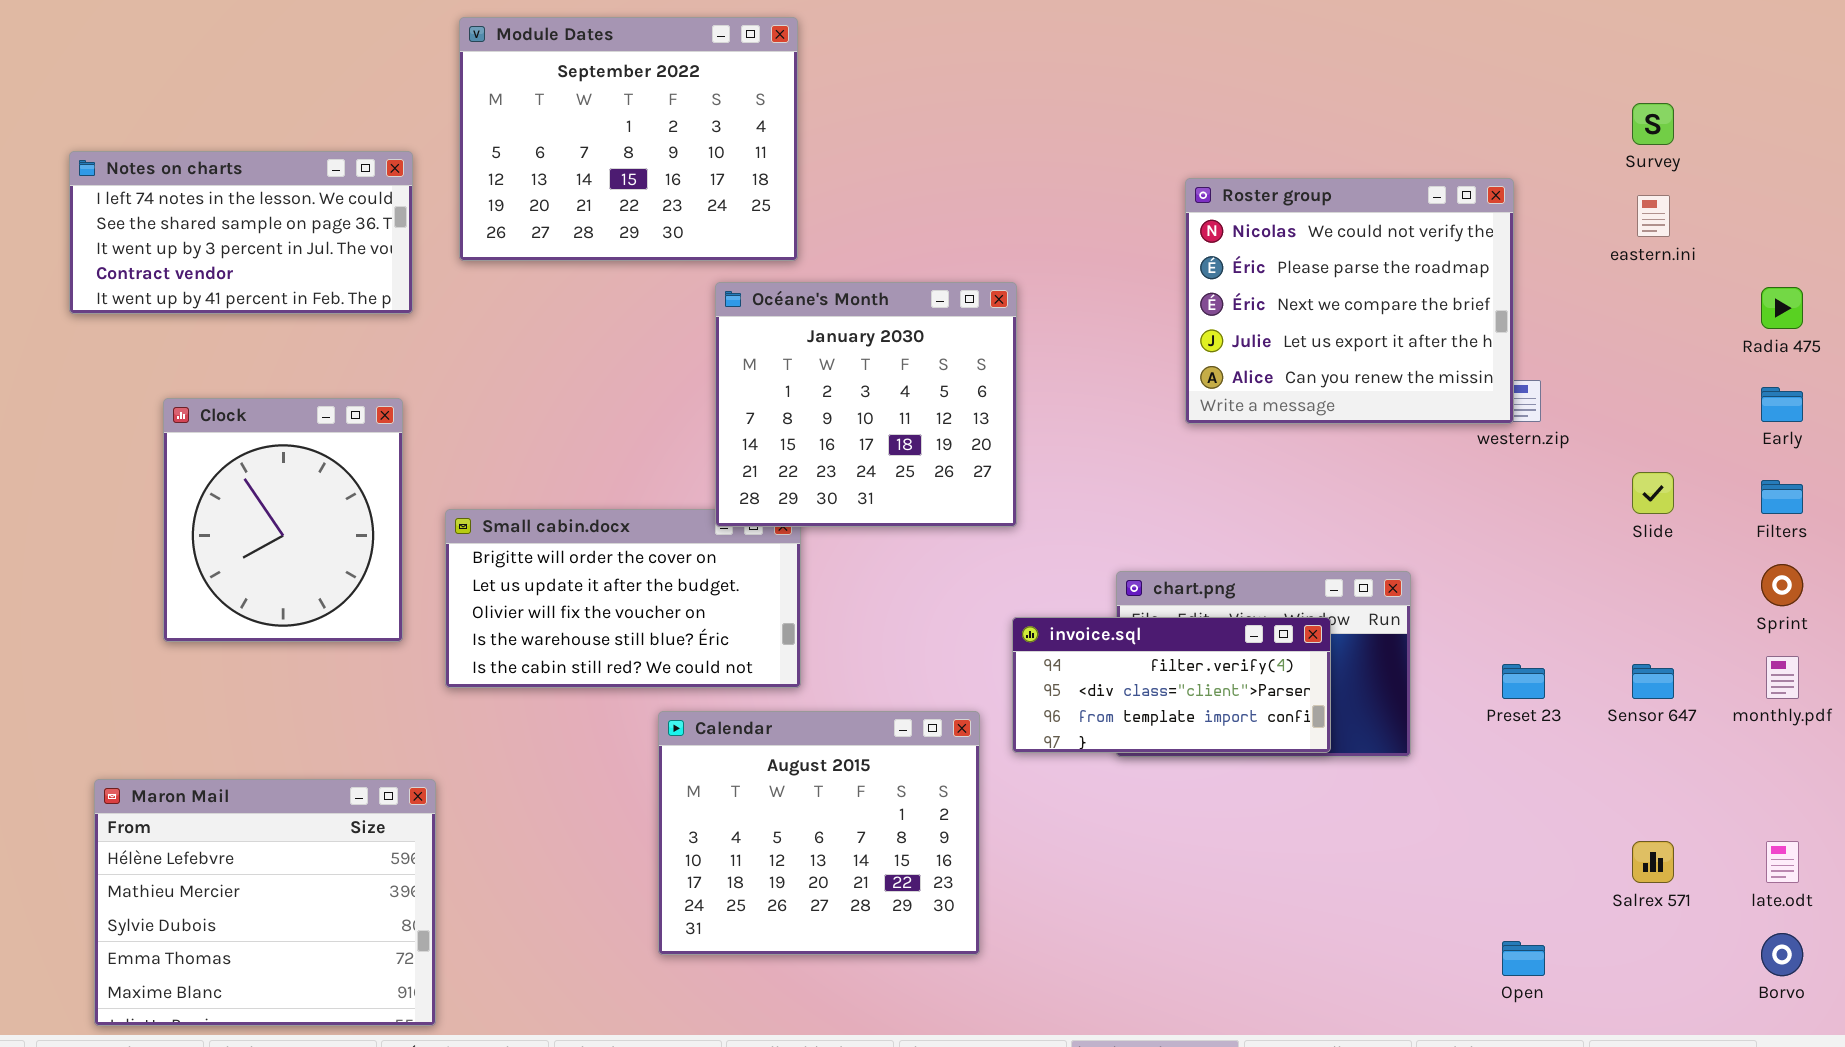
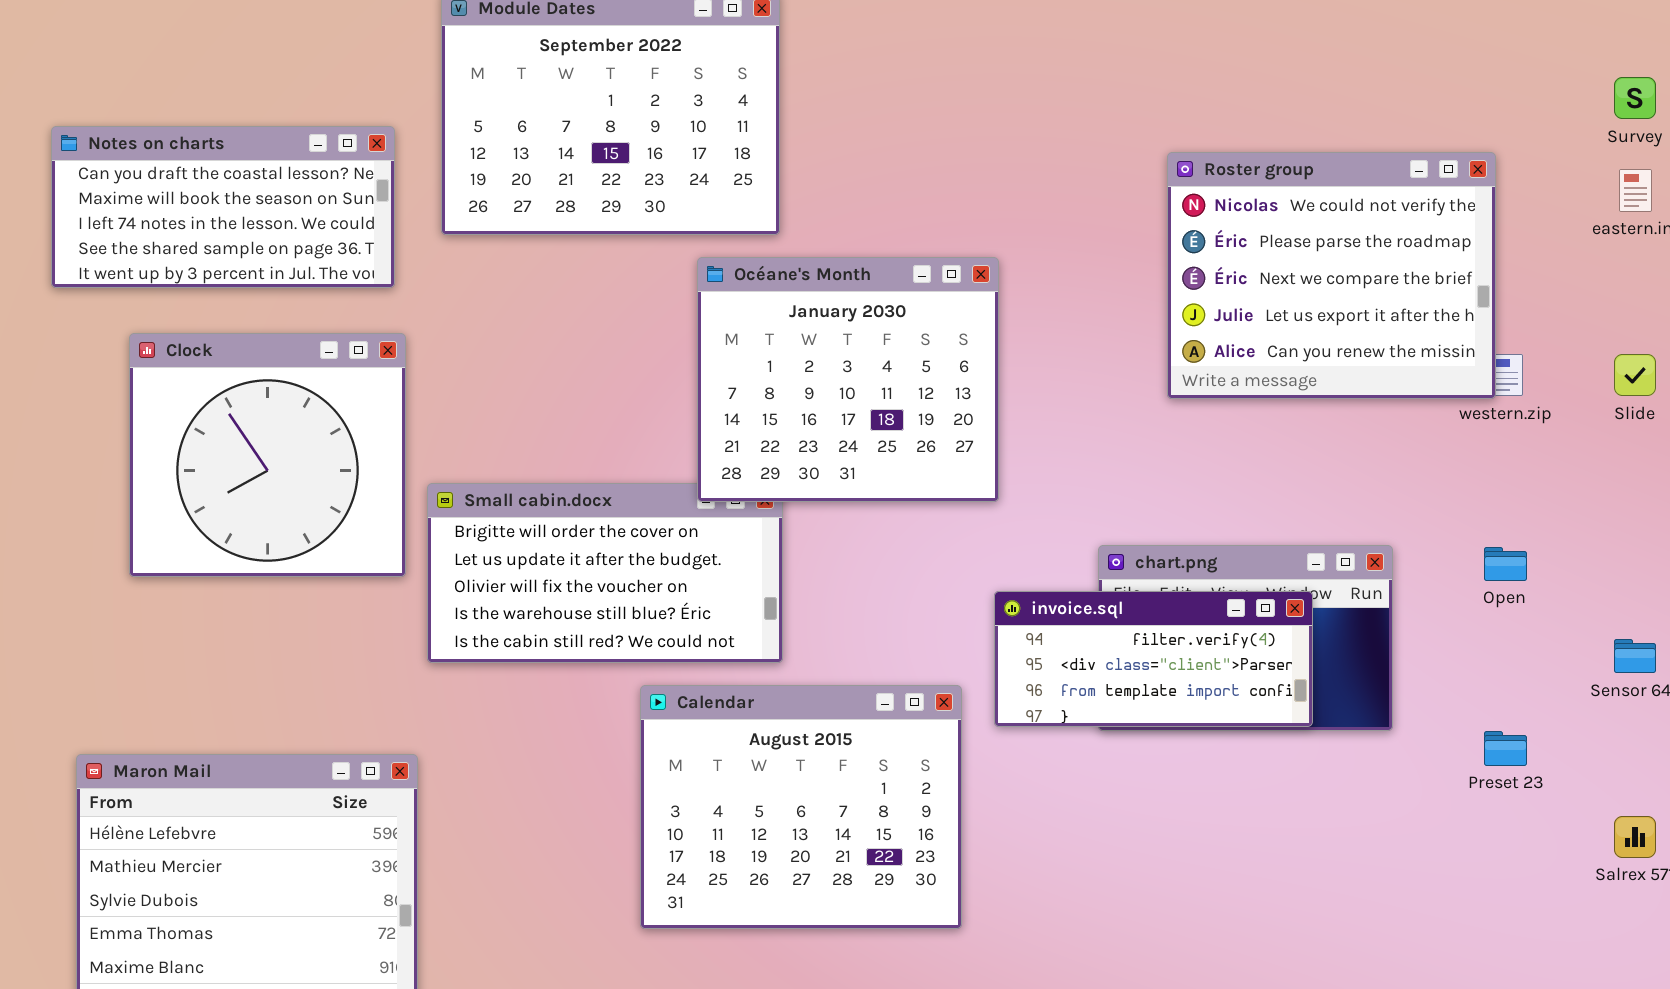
Notes on charts: [69,151,413,314] -> [51,126,395,288], scrolled up 2 rows
Clock: [163,398,403,642] -> [129,333,406,577], moved, resized
Slide: [1632,472,1674,514] -> [1614,354,1656,396], moved
Preset 23: [1502,664,1545,699] -> [1484,731,1527,766], moved
Open: [1502,941,1545,976] -> [1484,547,1527,581], moved

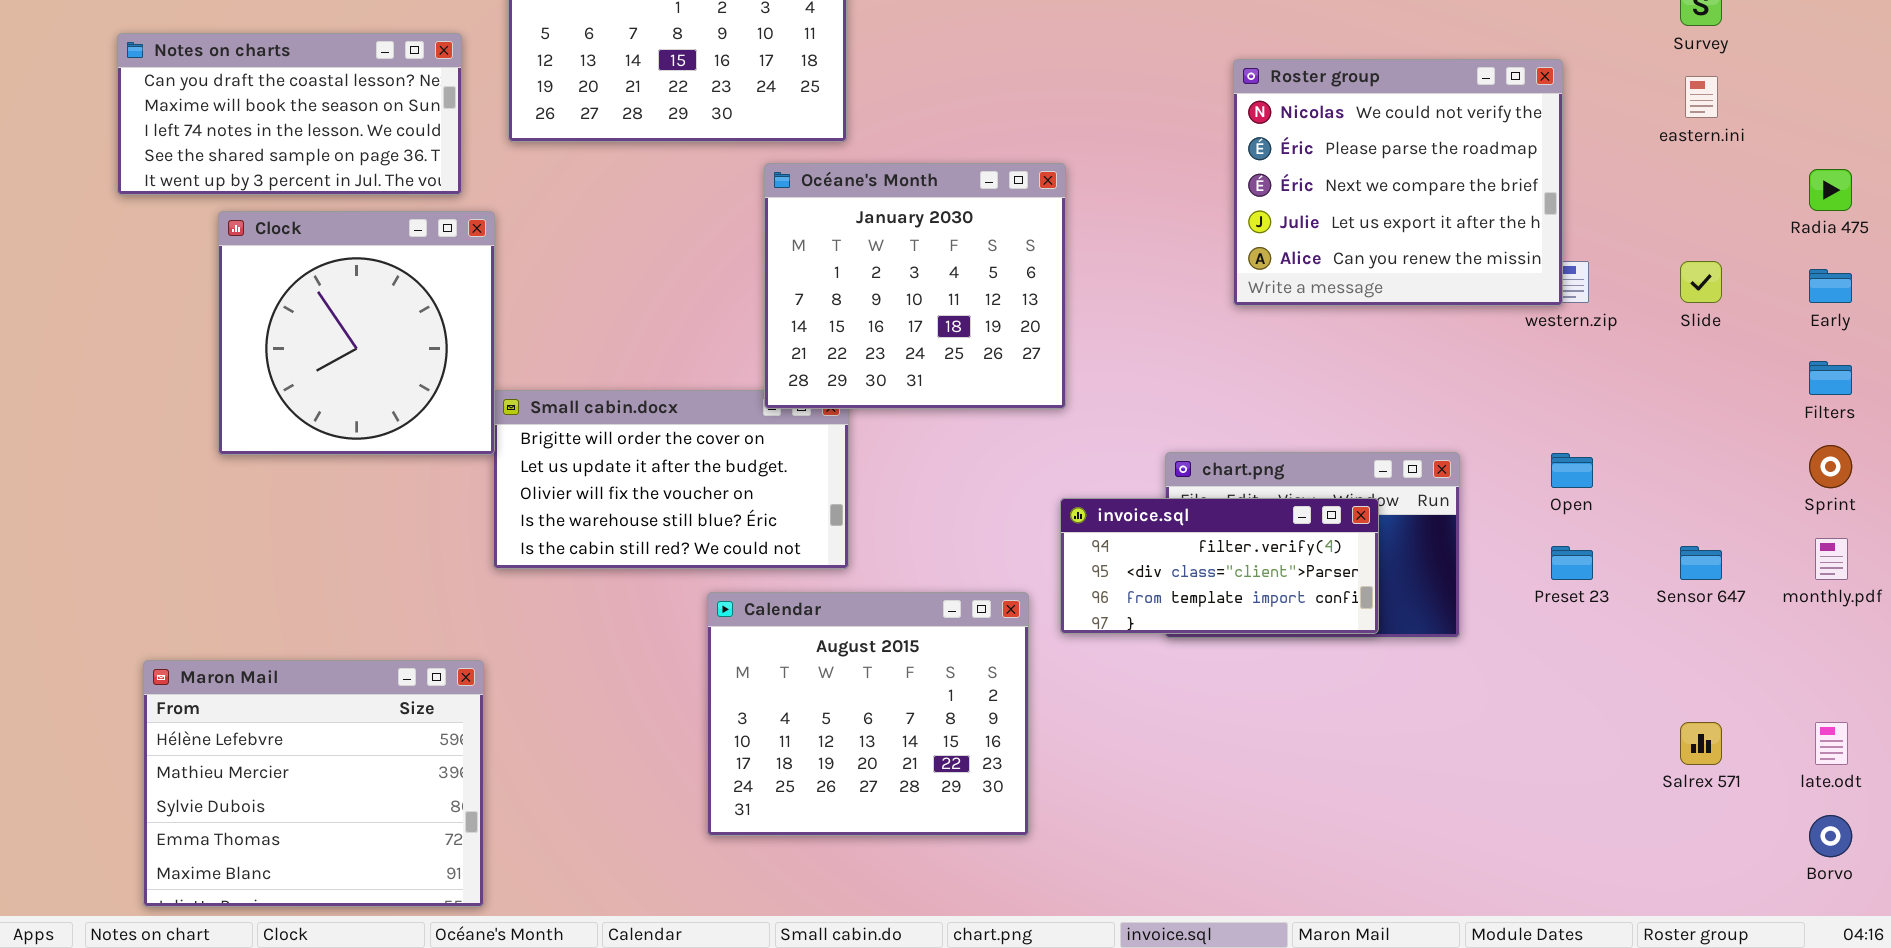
Clock: [129,333,406,577] -> [218,211,495,455], moved
Preset 23: [1484,731,1527,766] -> [1551,546,1593,580], moved

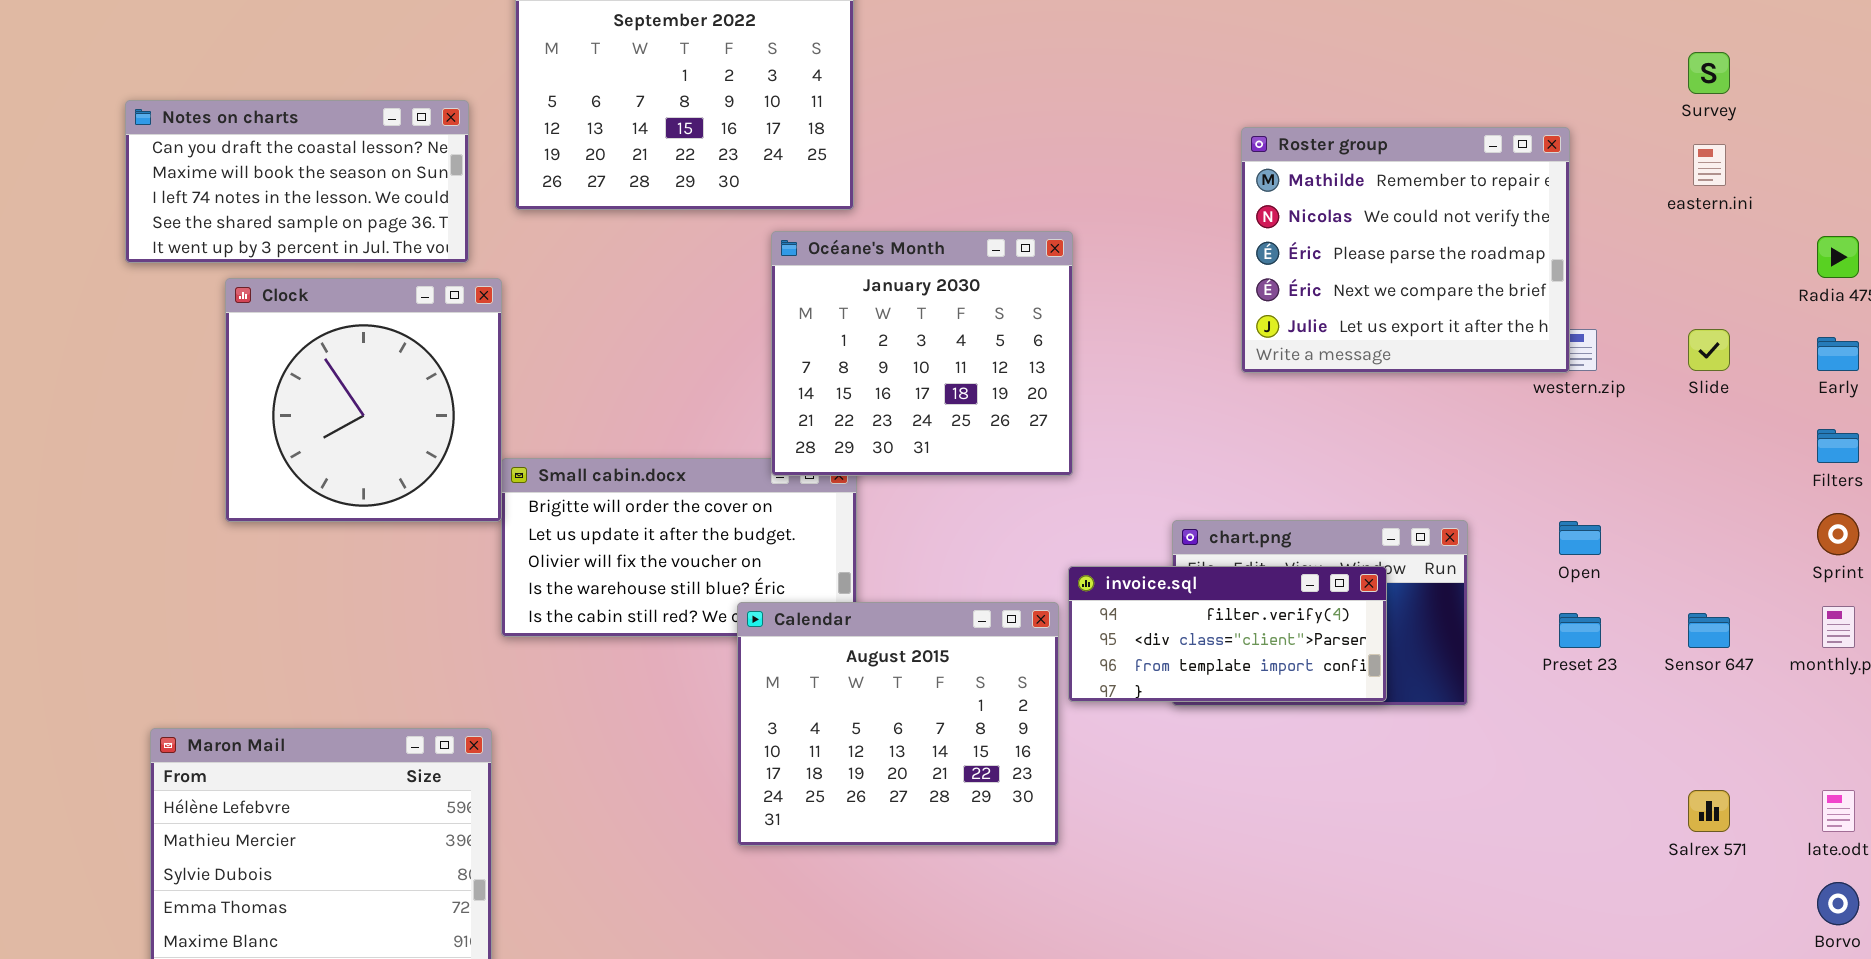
Roster group: [1233,59,1563,306] -> [1241,127,1570,373], scrolled up 1 row
Calendar: [707,592,1029,836] -> [737,602,1059,846], moved

